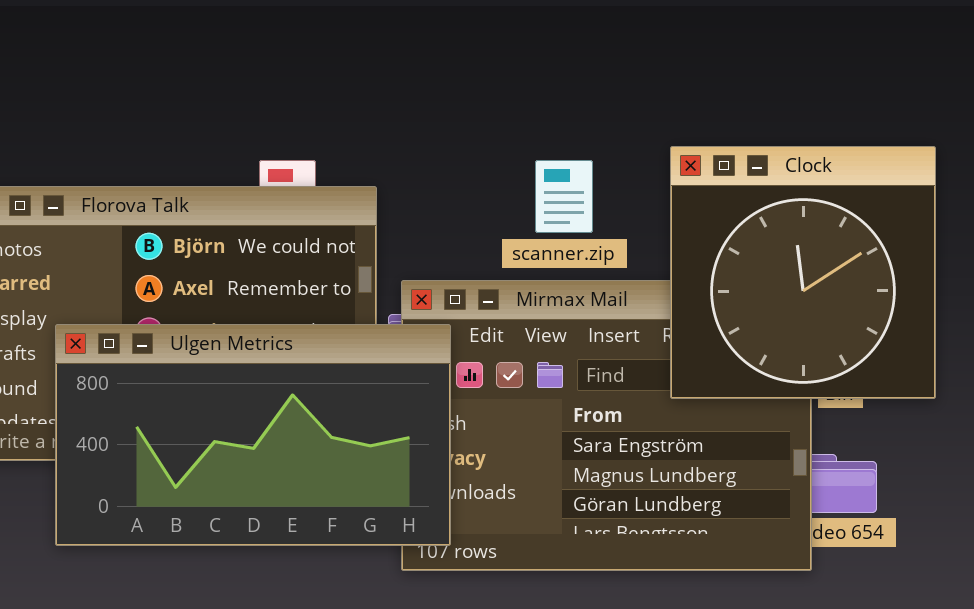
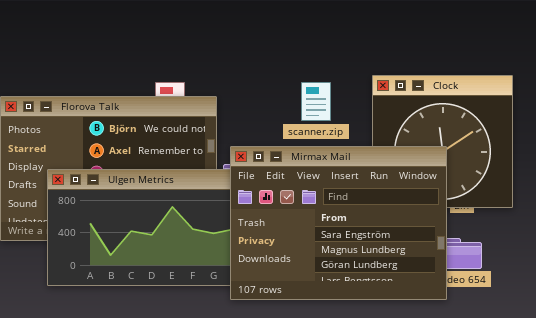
Mirmax Mail: [401,280,812,571] -> [230,146,447,300], raised

